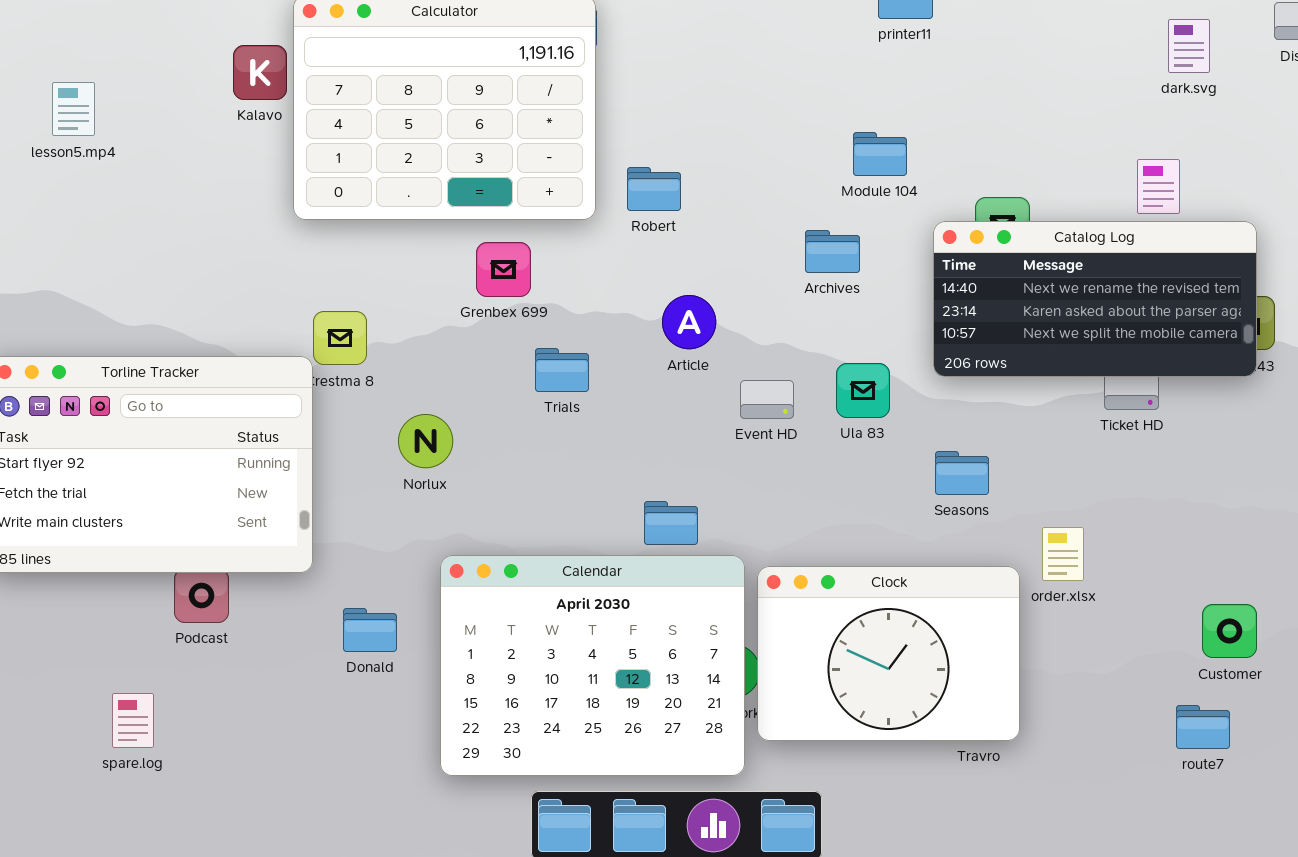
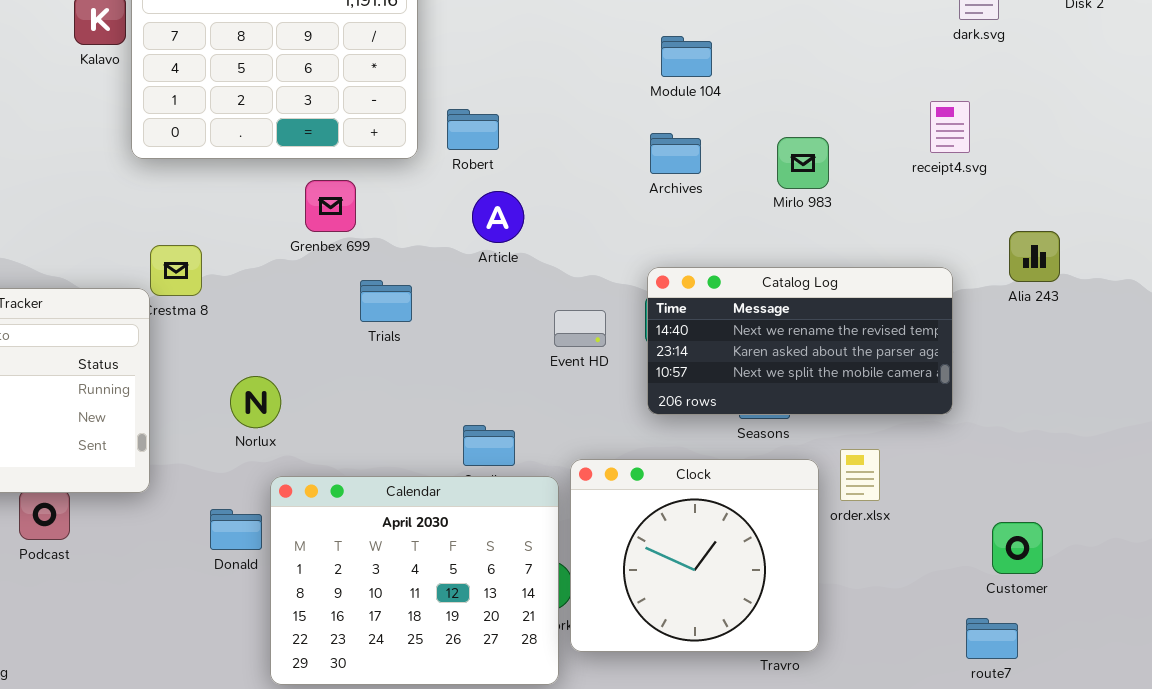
Module 104: [853,132,907,176] -> [661,36,712,77], moved
Catalog Log: [933,221,1257,377] -> [647,267,953,415], moved
Archives: [805,230,860,273] -> [650,133,701,174], moved
Article: [662,295,716,349] -> [472,191,524,243], moved
Norlux: [398,414,453,468] -> [230,376,281,428], moved
Clock: [757,566,1020,741] -> [570,459,819,652], resized
Donald: [343,608,397,652] -> [210,509,262,550], moved

